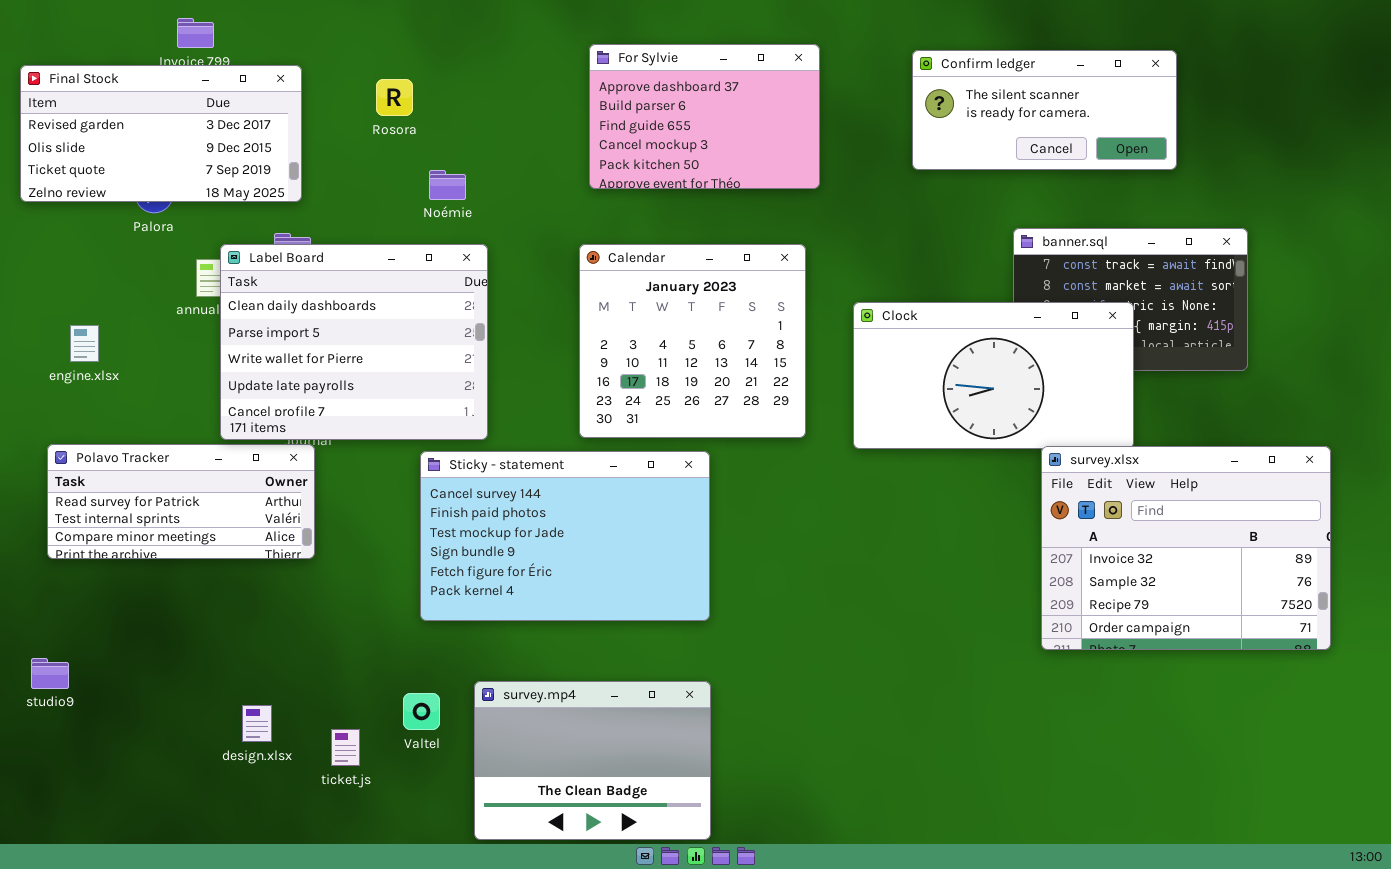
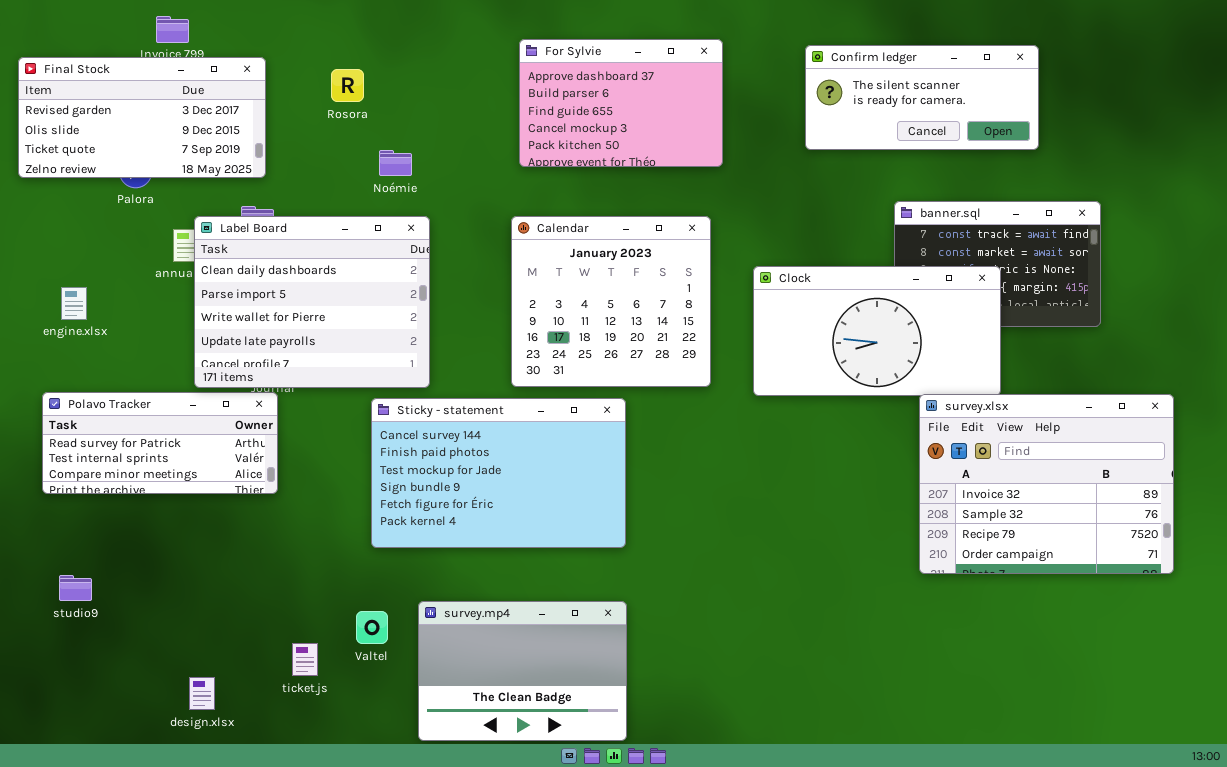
studio9: [31,658,69,689] -> [59,575,92,601], moved
design.xlsx: [242,705,272,742] -> [189,677,215,710], moved

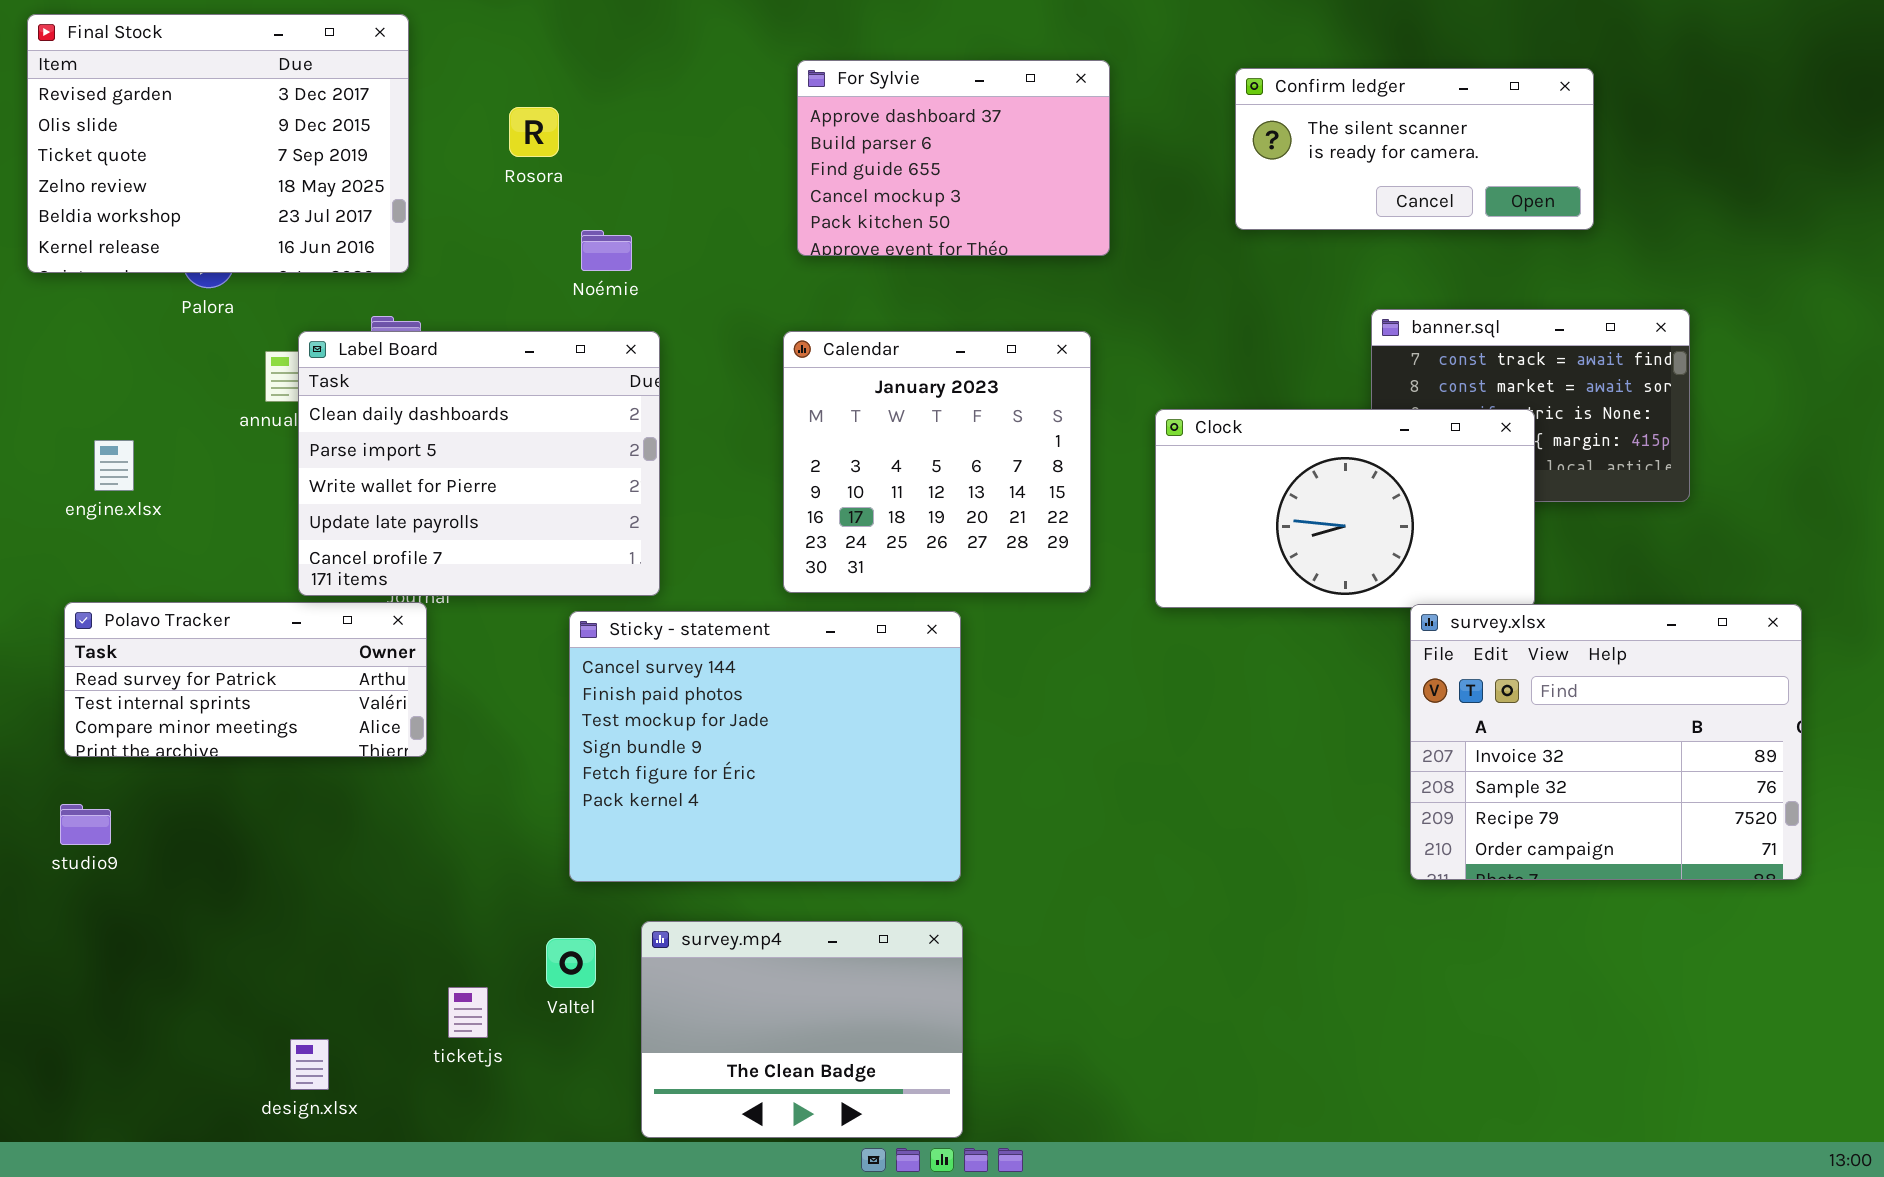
Final Stock: [18,57,266,178] -> [27,14,409,273], resized
Sticky - statement: [371,398,626,548] -> [569,611,961,882], resized
studio9: [59,575,92,601] -> [60,804,111,845], moved

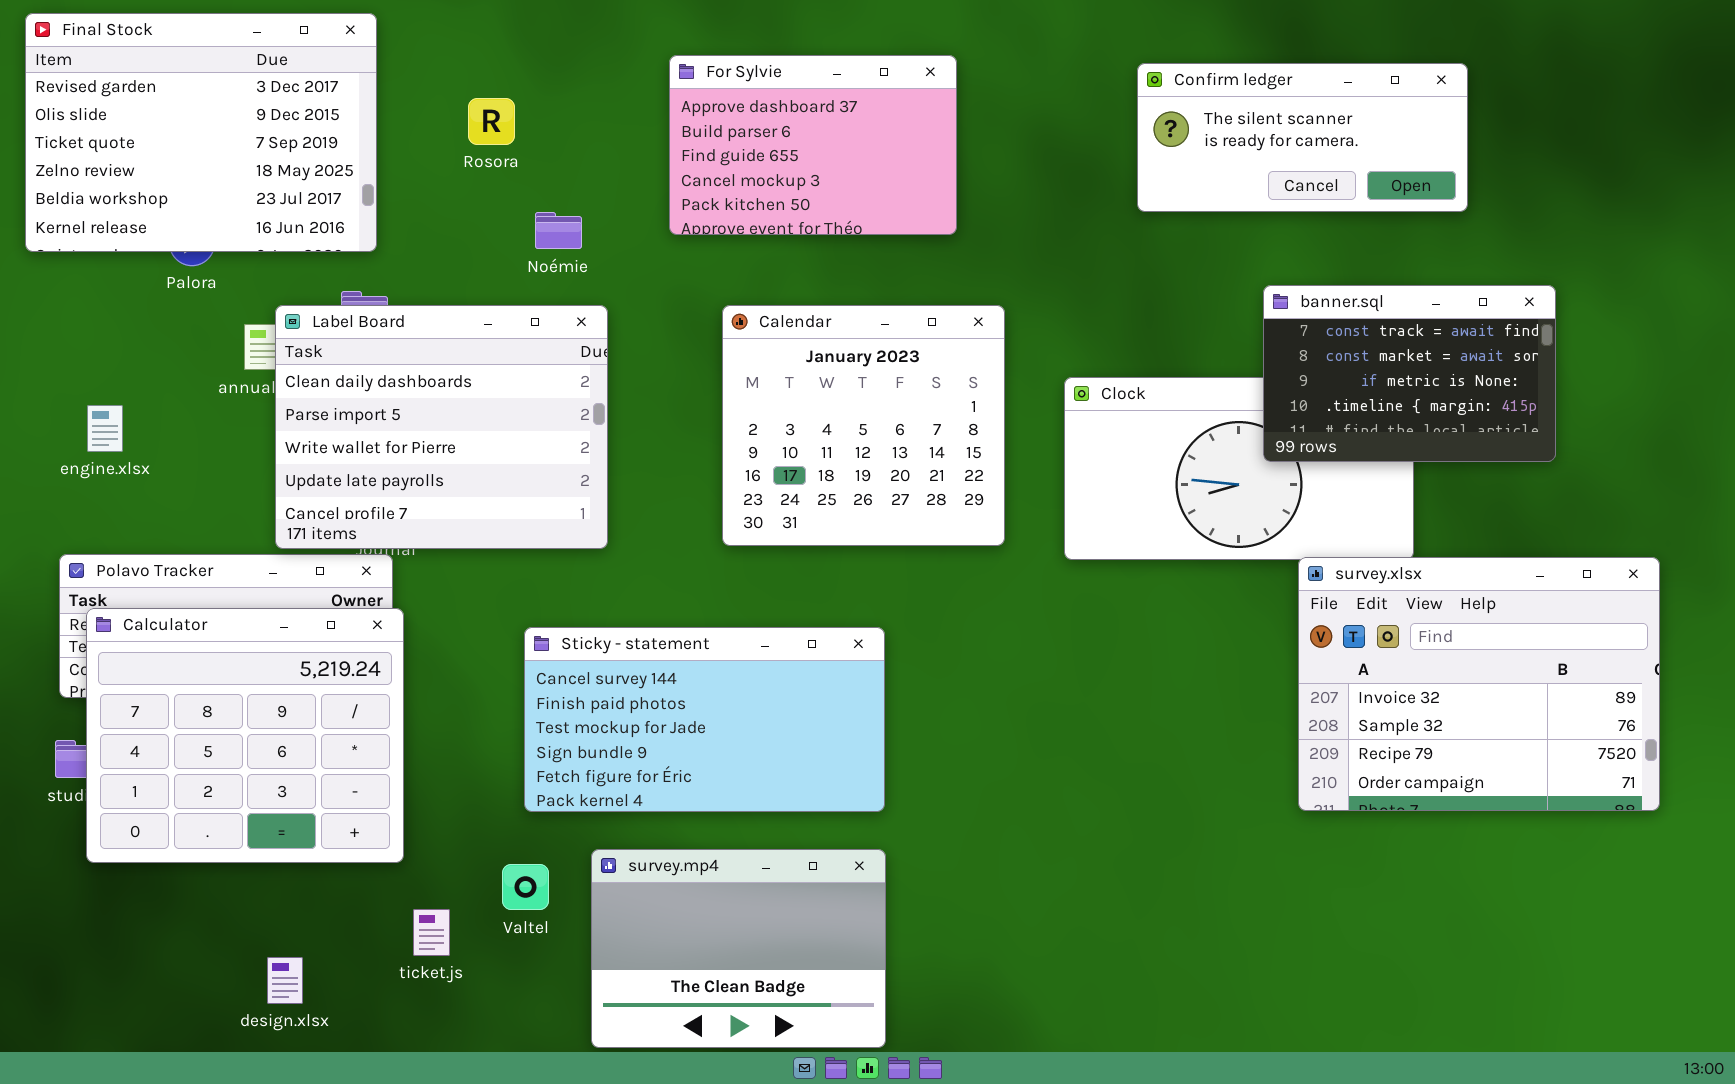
For Sylvie: [797,60,1110,256] -> [669,55,957,235], moved
banner.sql: [1371,309,1690,502] -> [1263,285,1556,462], raised
Sticky - statement: [569,611,961,882] -> [524,627,885,812], resized
Calculator: none -> [86,608,404,863], opened

